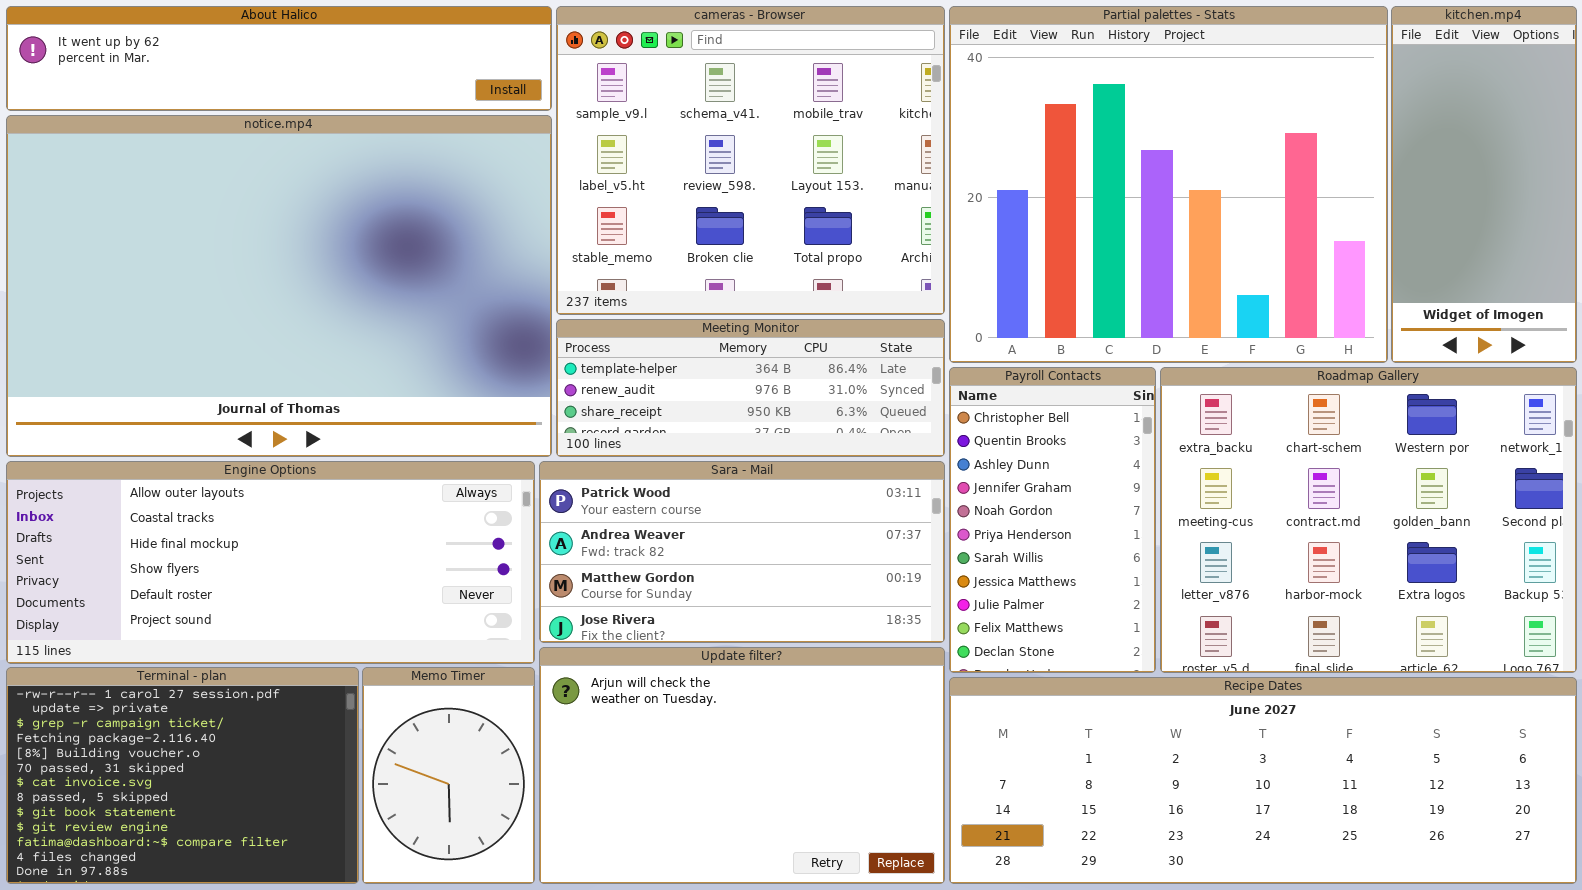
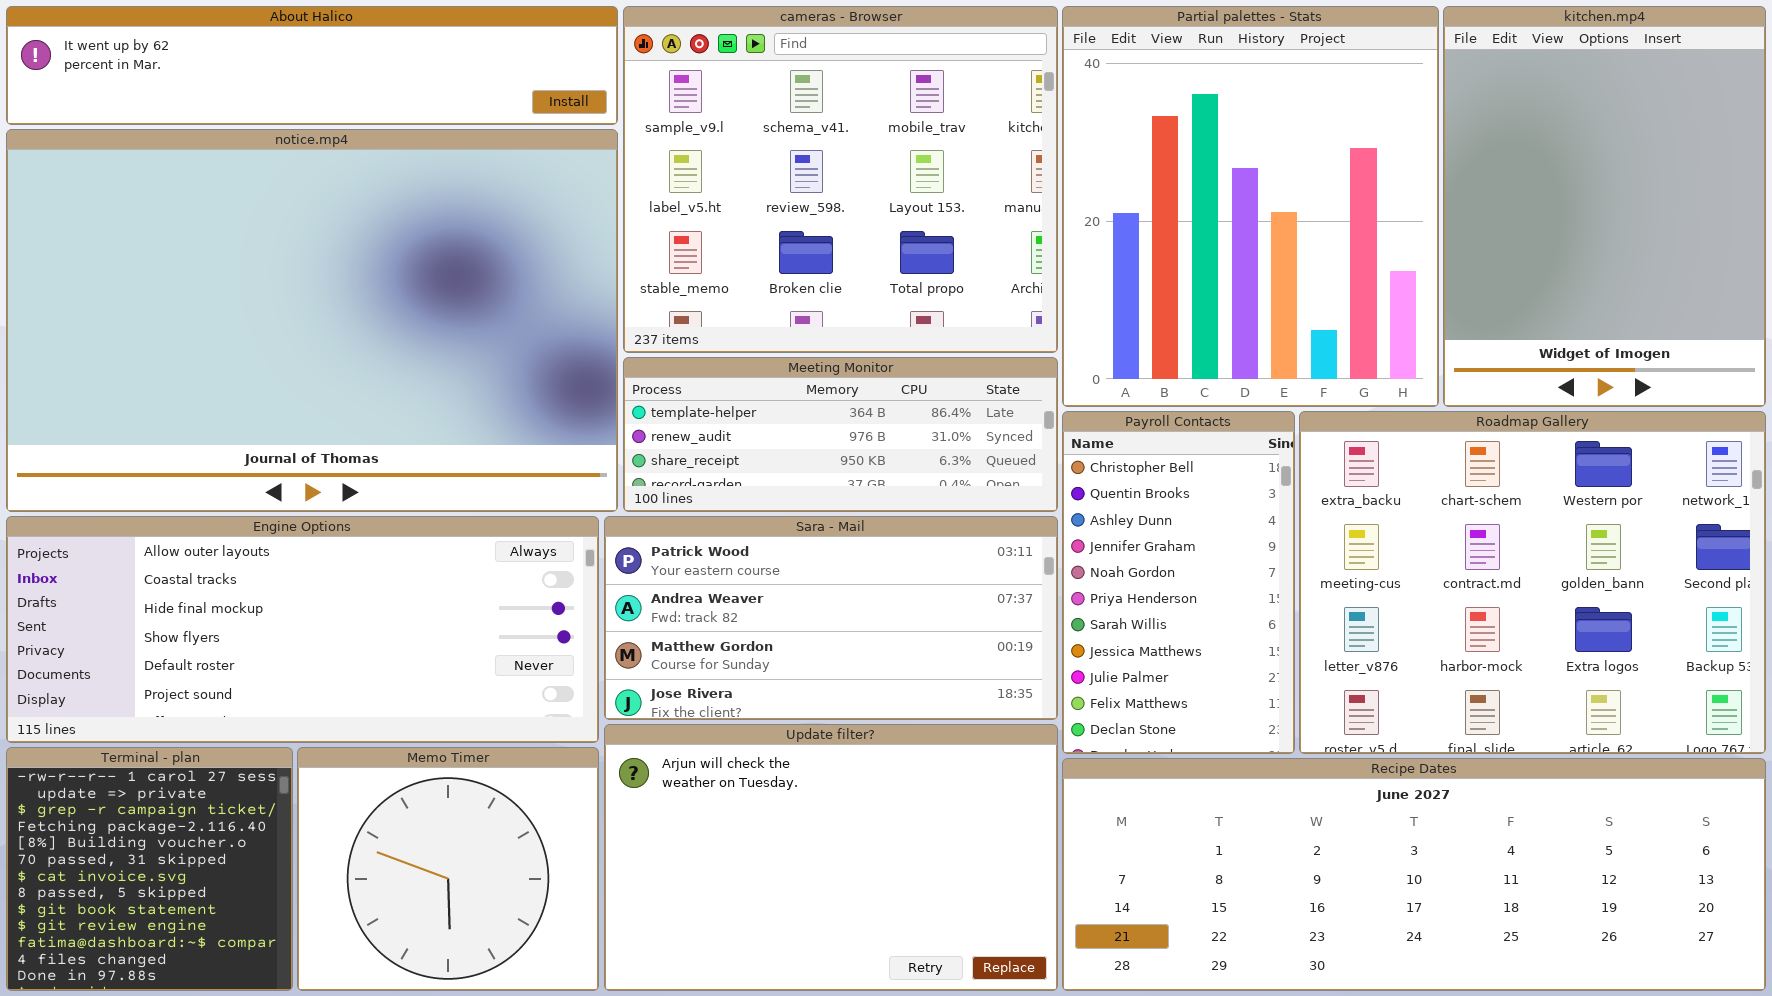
Partial palettes - Stats: [949,6,1388,363] -> [1062,6,1439,407], resized
kitchen.mp4: [1391,6,1577,363] -> [1443,6,1766,407], resized
Terminal - plan: [6,667,359,884] -> [6,747,293,991], resized
Memo Timer: [362,667,535,884] -> [297,747,599,991], resized

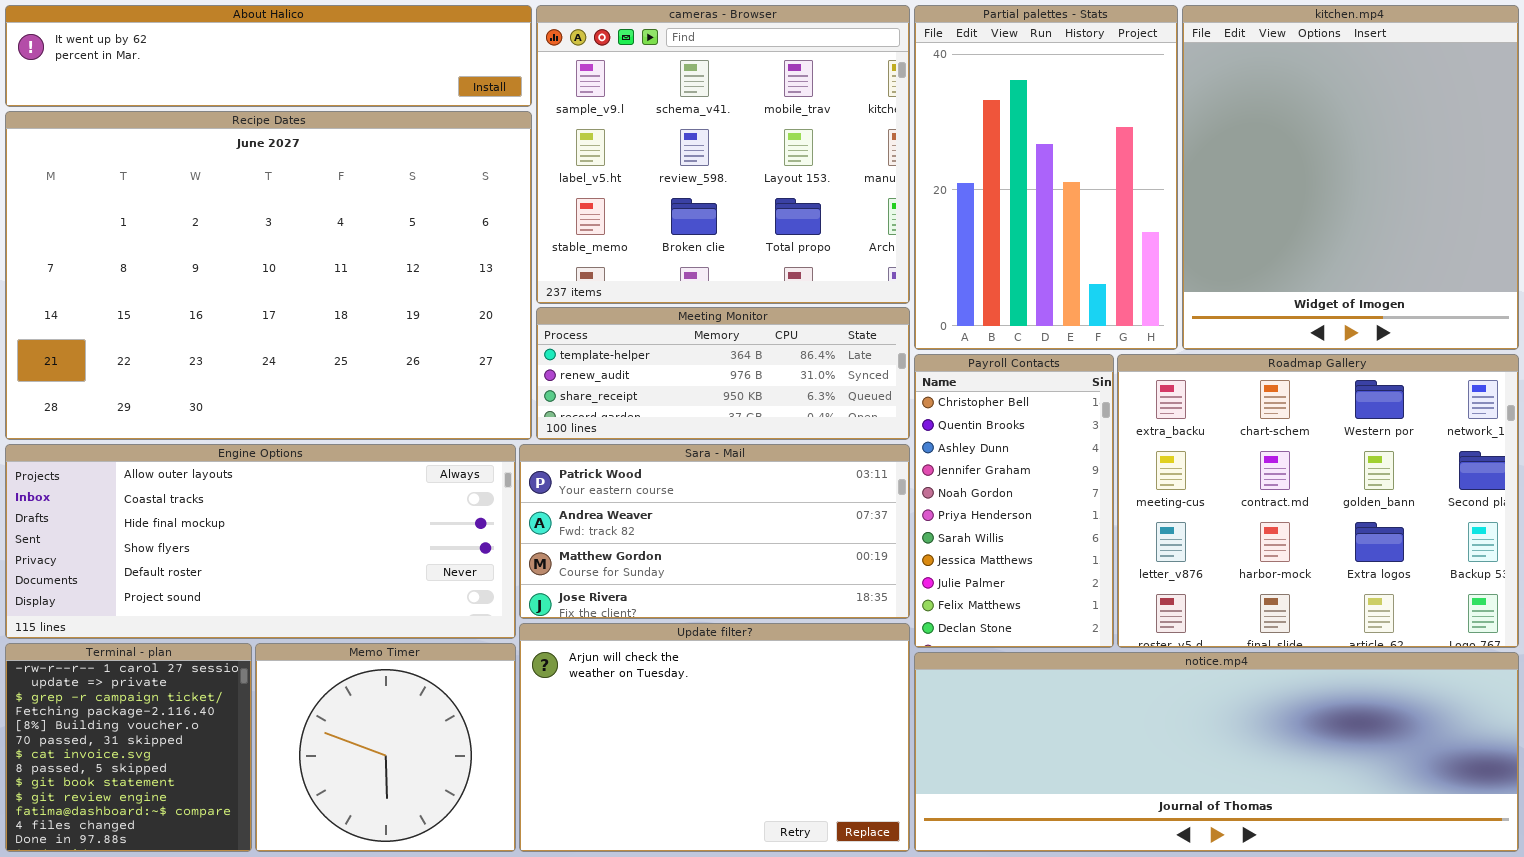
Partial palettes - Stats: [1062,6,1439,407] -> [914,5,1178,350], resized
kitchen.mp4: [1443,6,1766,407] -> [1182,5,1519,350], resized
notice.mp4: [6,129,618,512] -> [914,652,1519,852], moved, resized
Recipe Dates: [1062,758,1766,991] -> [5,111,532,440], moved, resized

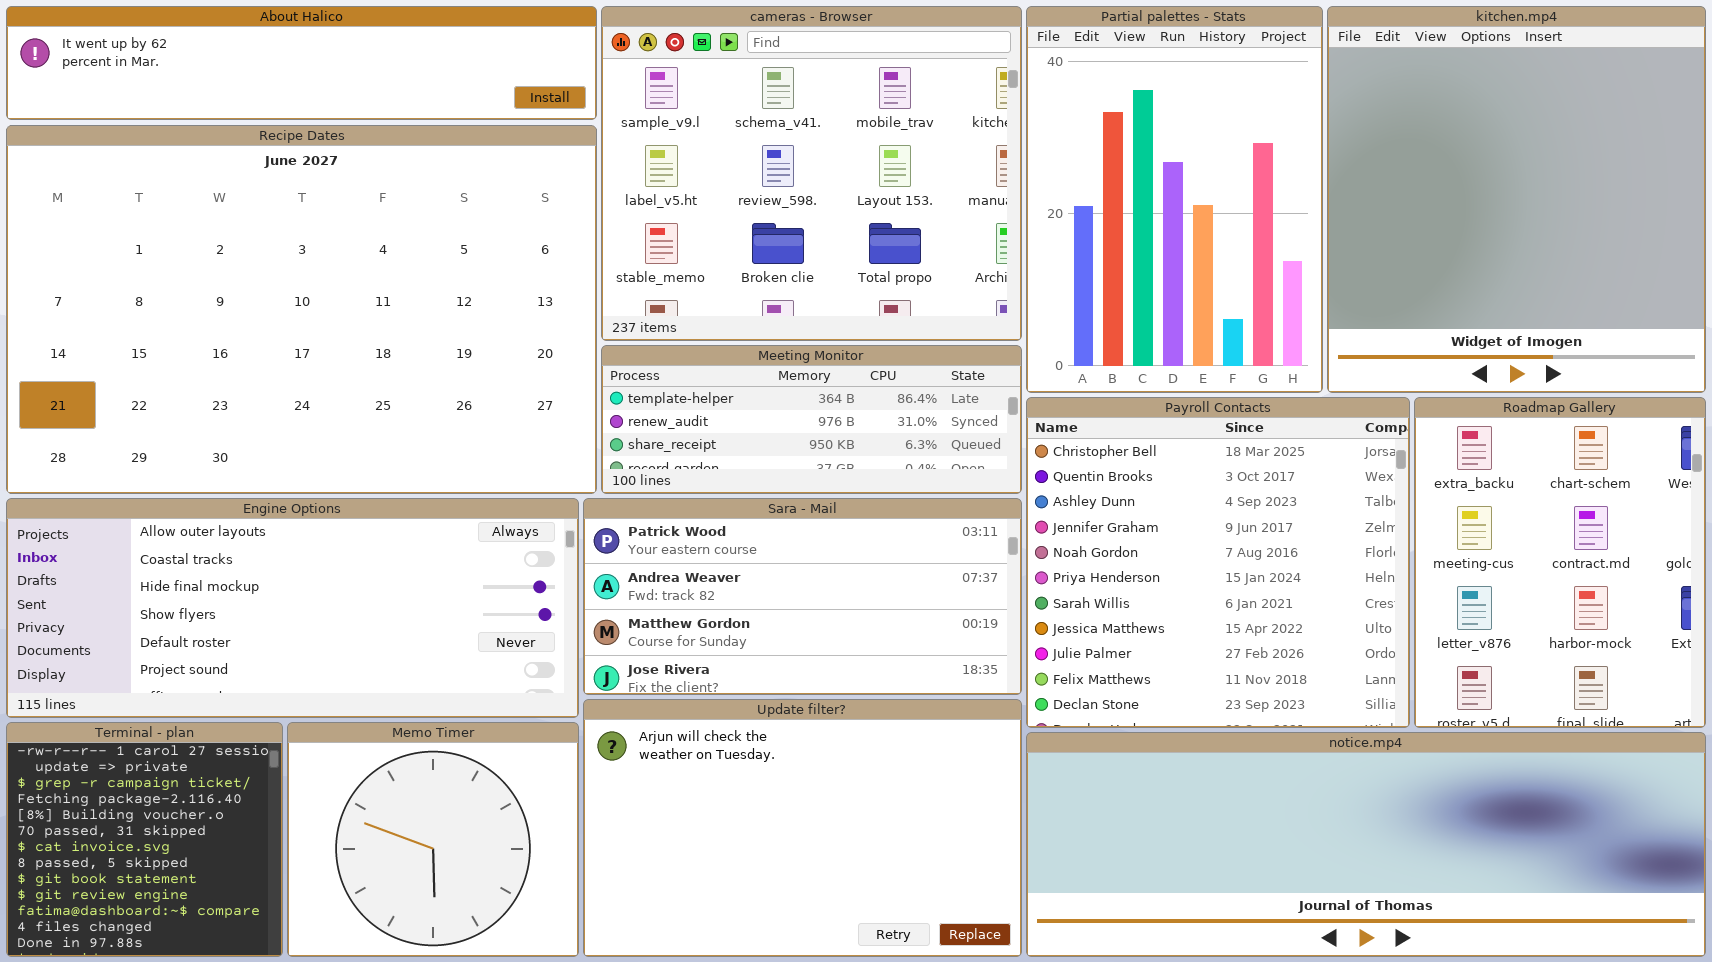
Payroll Contacts: [914,354,1114,648] -> [1026,397,1410,728], resized
Roadmap Gallery: [1117,354,1519,648] -> [1414,397,1706,728], resized

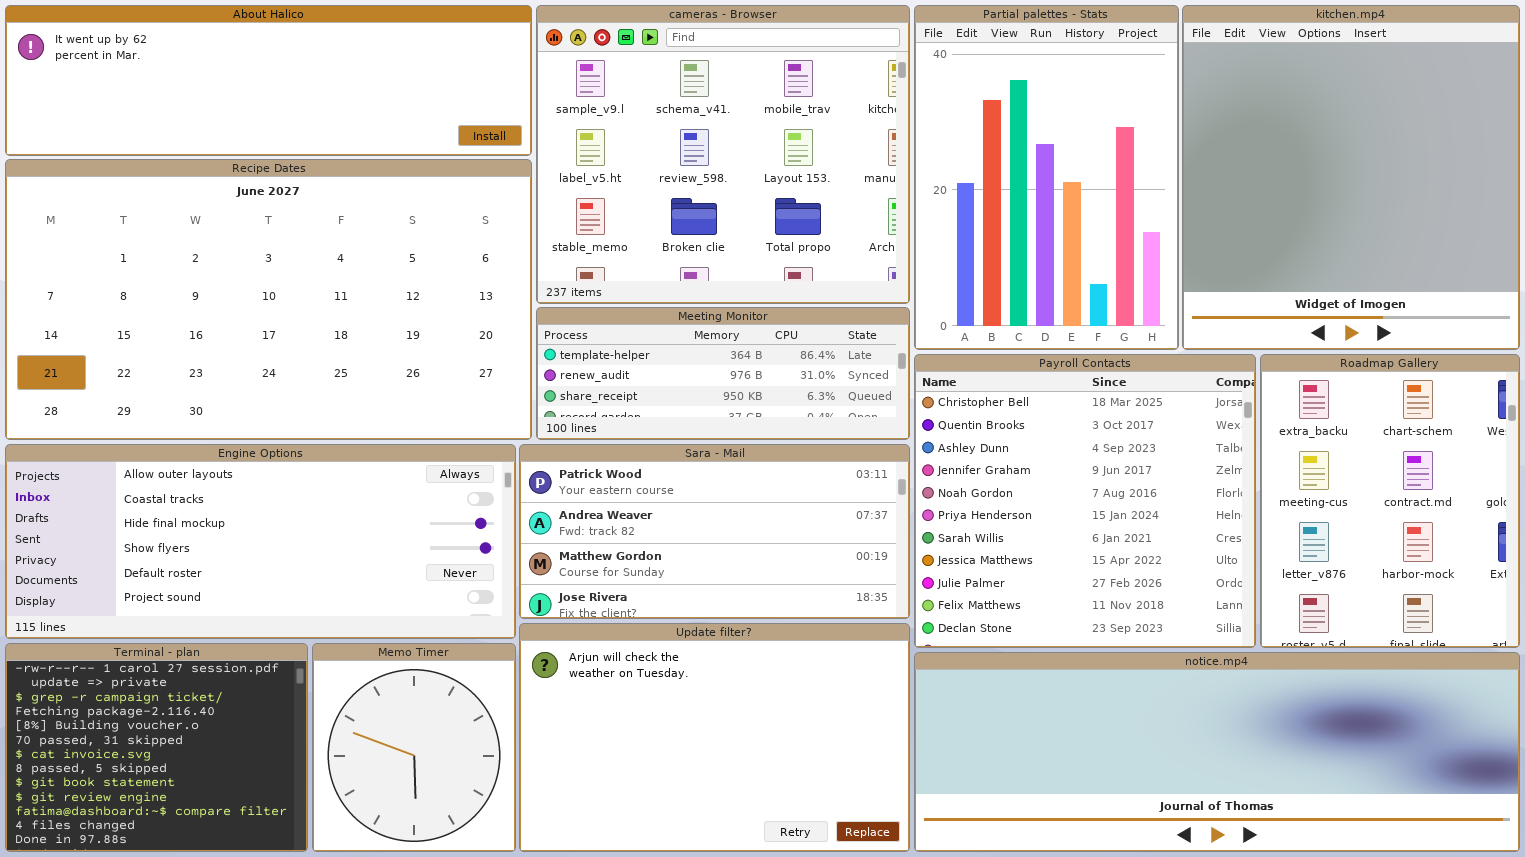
About Halico: [6,6,597,120] -> [5,5,532,156], resized
Recipe Dates: [6,125,597,494] -> [5,159,532,440], resized
Terminal - plan: [6,722,283,957] -> [5,643,308,852], resized
Memo Timer: [287,722,579,957] -> [312,643,516,852], resized

